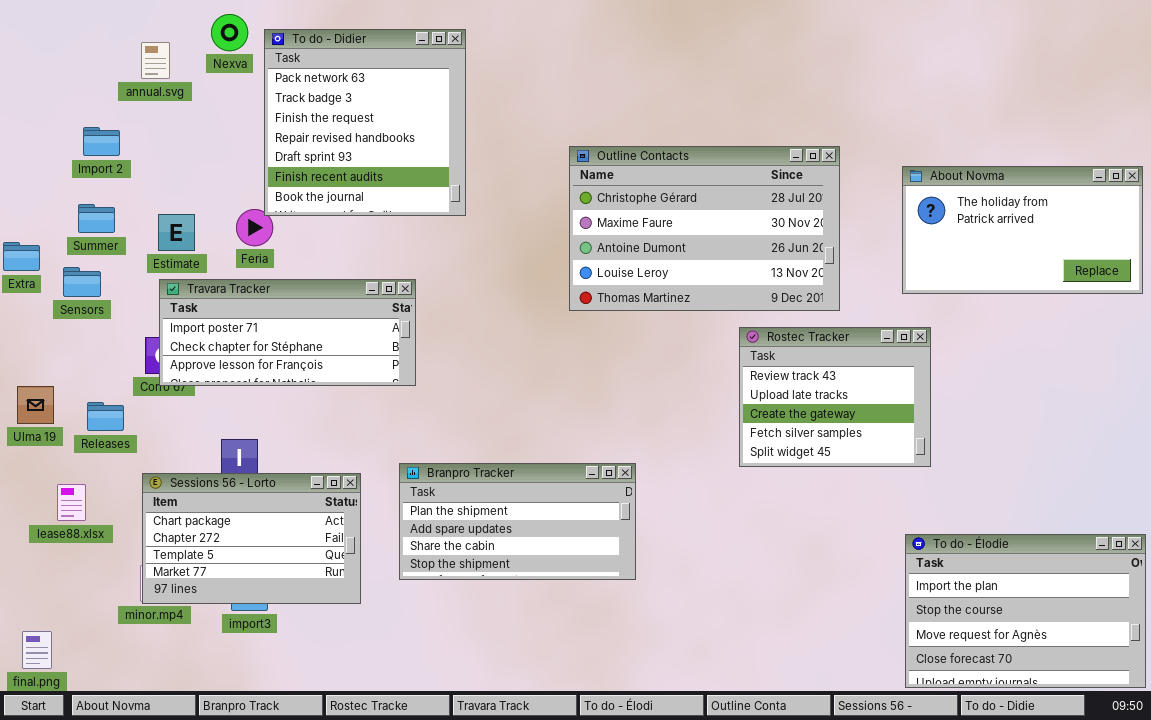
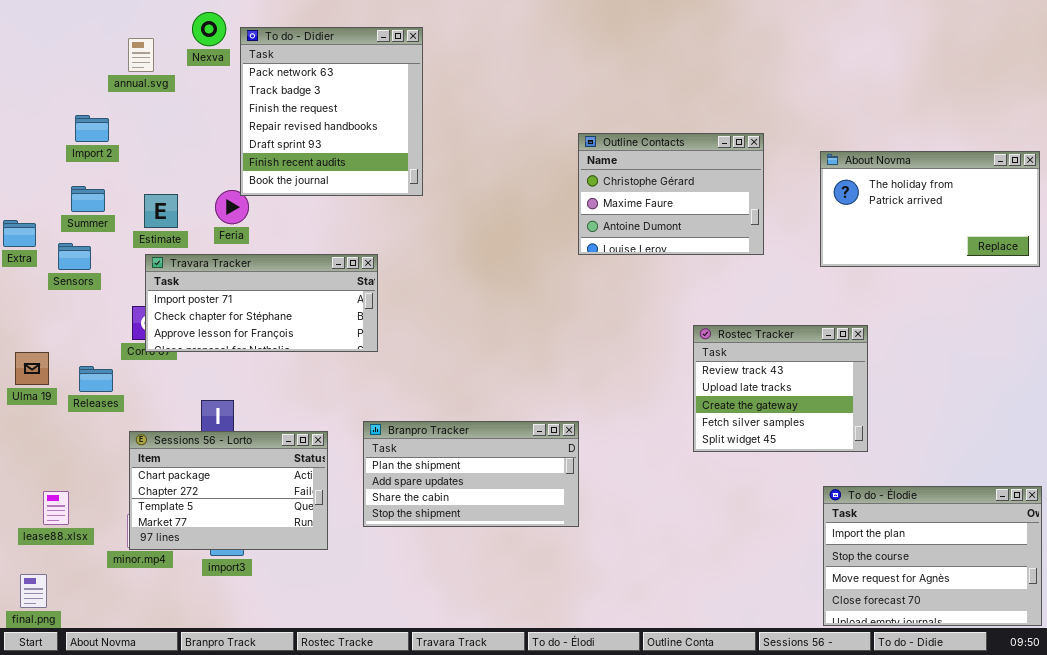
Outline Contacts: [569,146,840,311] -> [578,133,764,255], resized
Rostec Tracker: [739,327,931,467] -> [693,325,868,452], moved
lease88.xlsx: [57,484,86,521] -> [43,491,69,525], moved

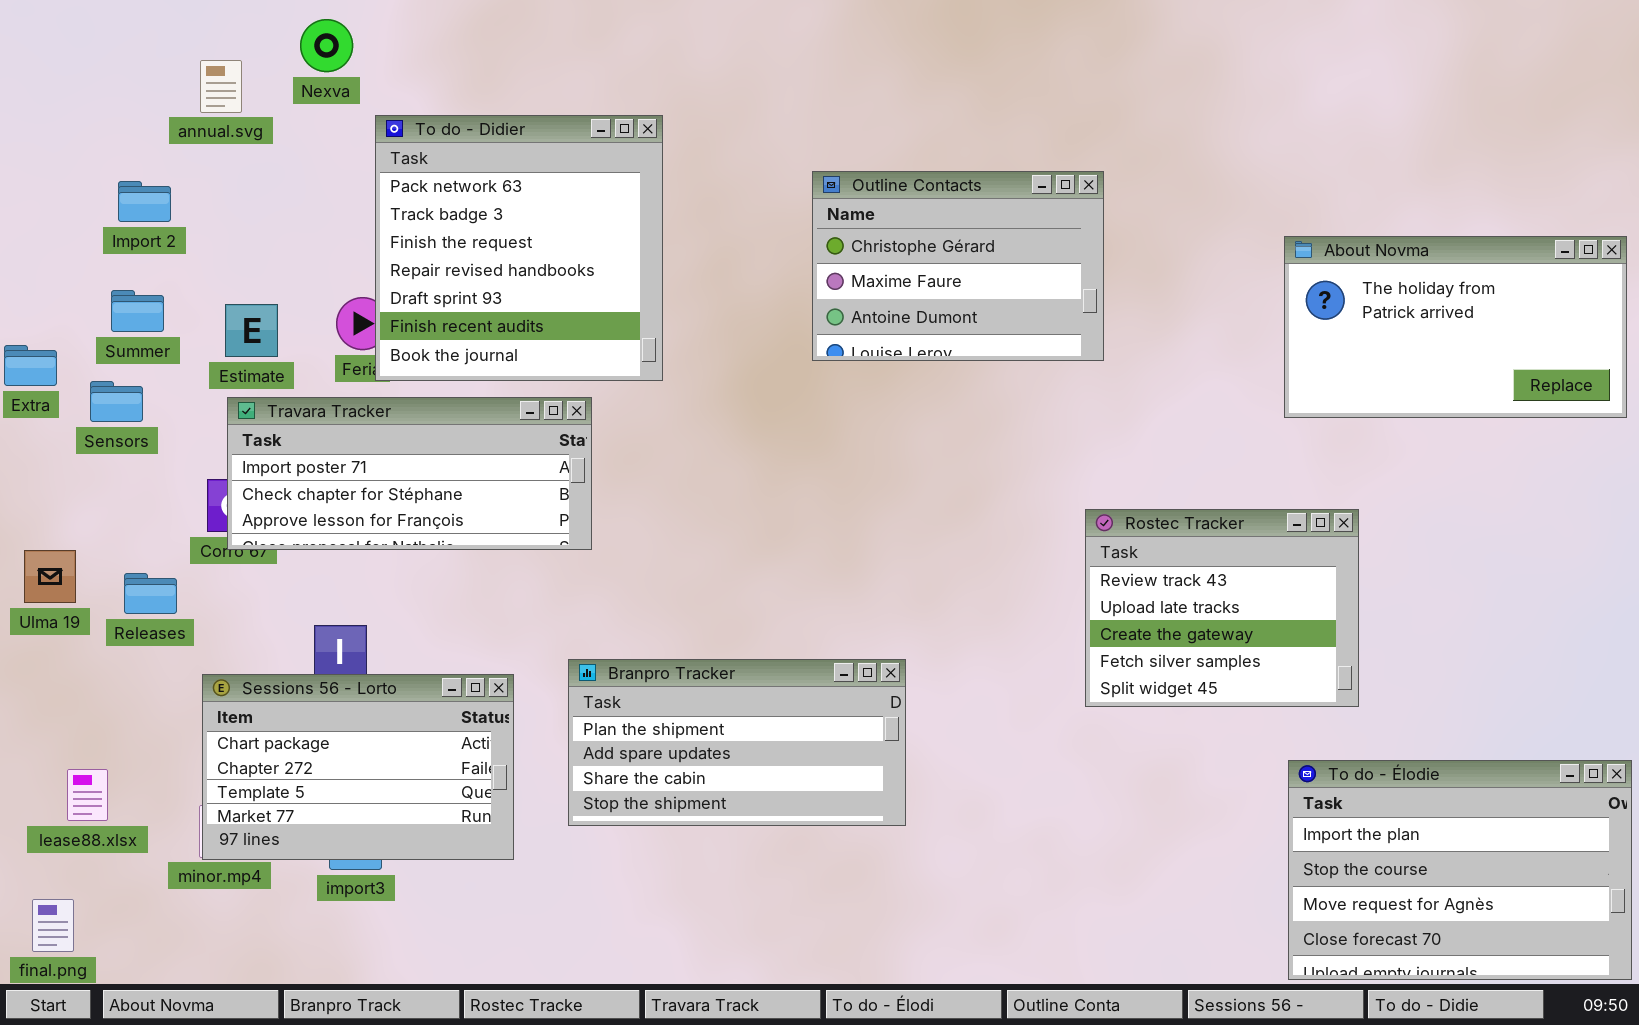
To do - Didier: [240,27,423,196] -> [375,115,663,381], moved
Outline Contacts: [578,133,764,255] -> [812,171,1104,361], moved

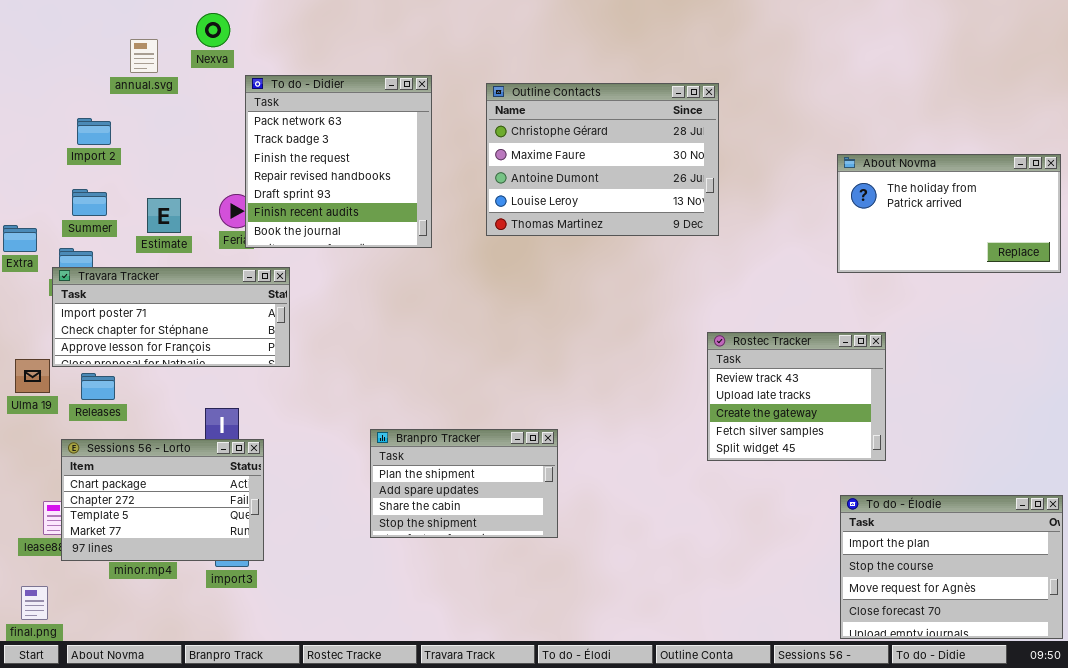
Outline Contacts: [812,171,1104,361] -> [486,83,719,236], resized
Travara Tracker: [227,397,592,550] -> [52,267,290,367], moved
Branpro Tracker: [568,659,906,826] -> [370,429,558,538], resized
Sessions 56 - Lorto: [202,674,514,860] -> [61,439,264,561], moved

